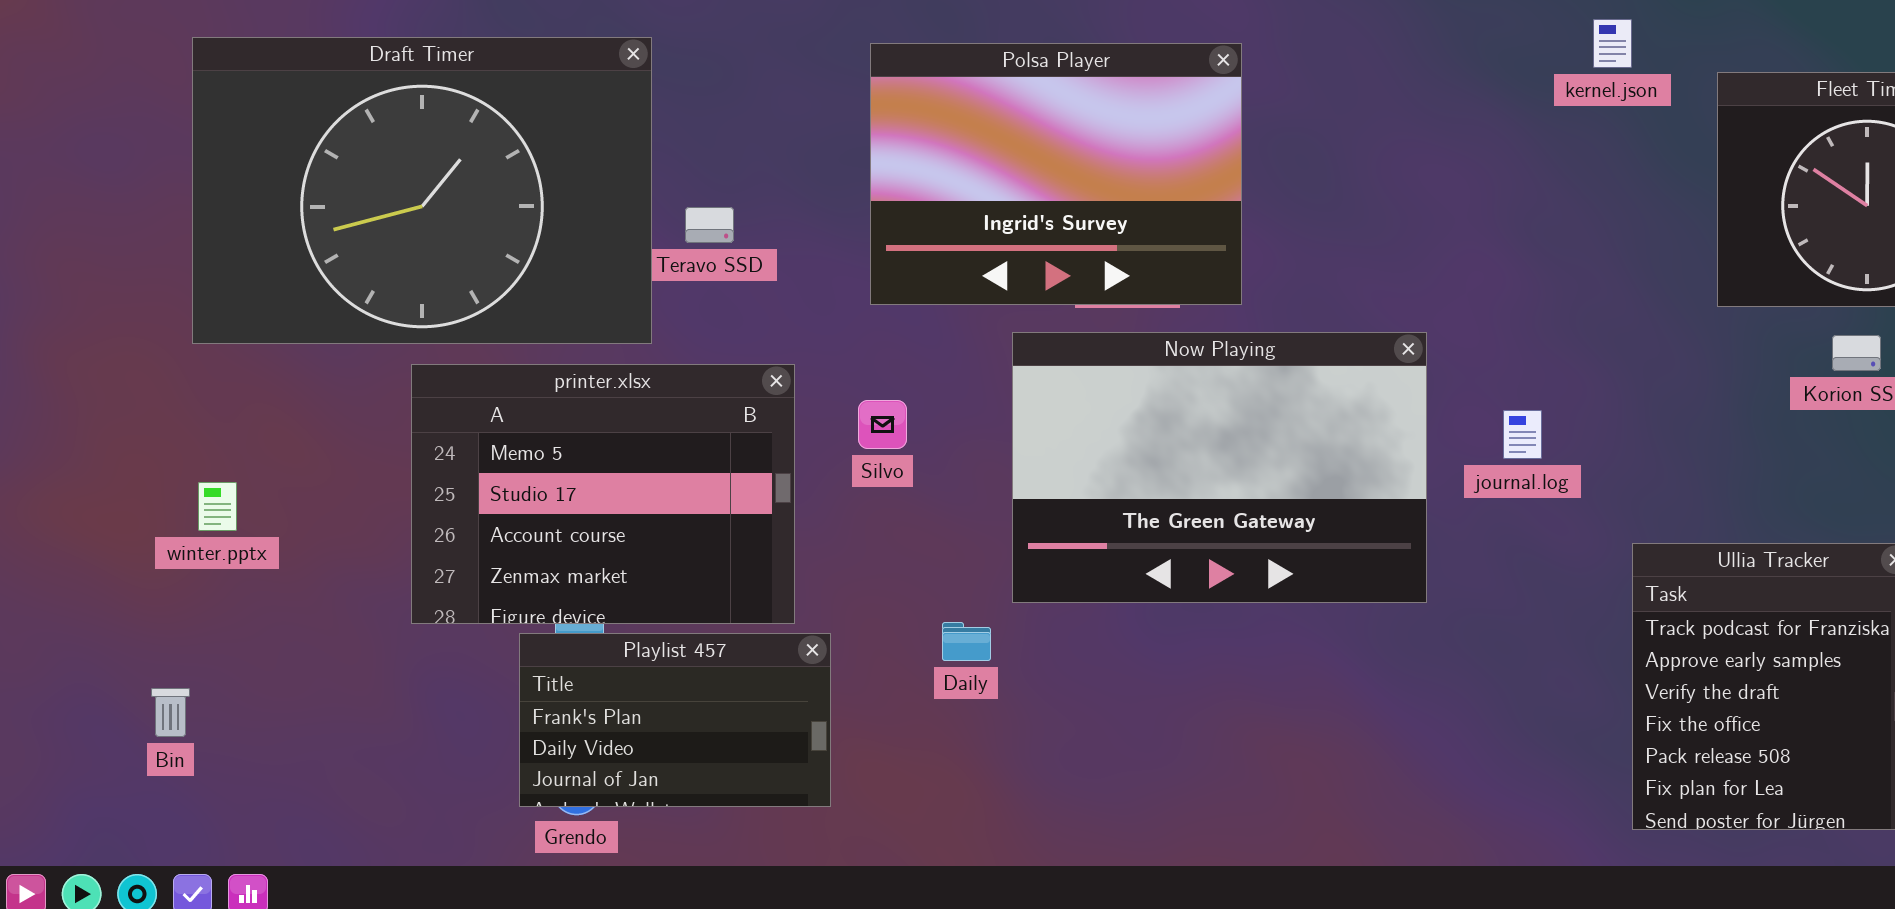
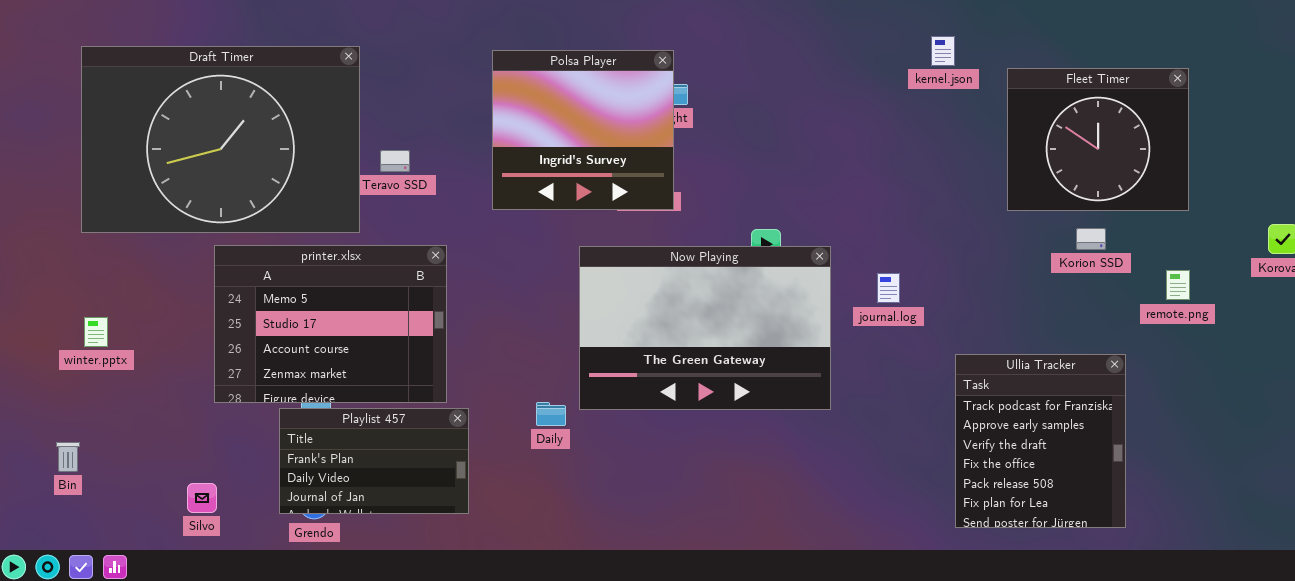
Polsa Player: [870,43,1242,305] -> [492,50,674,210], resized
Now Playing: [1012,332,1427,603] -> [579,246,831,410], moved
Silvo: [858,400,907,449] -> [187,483,217,513], moved

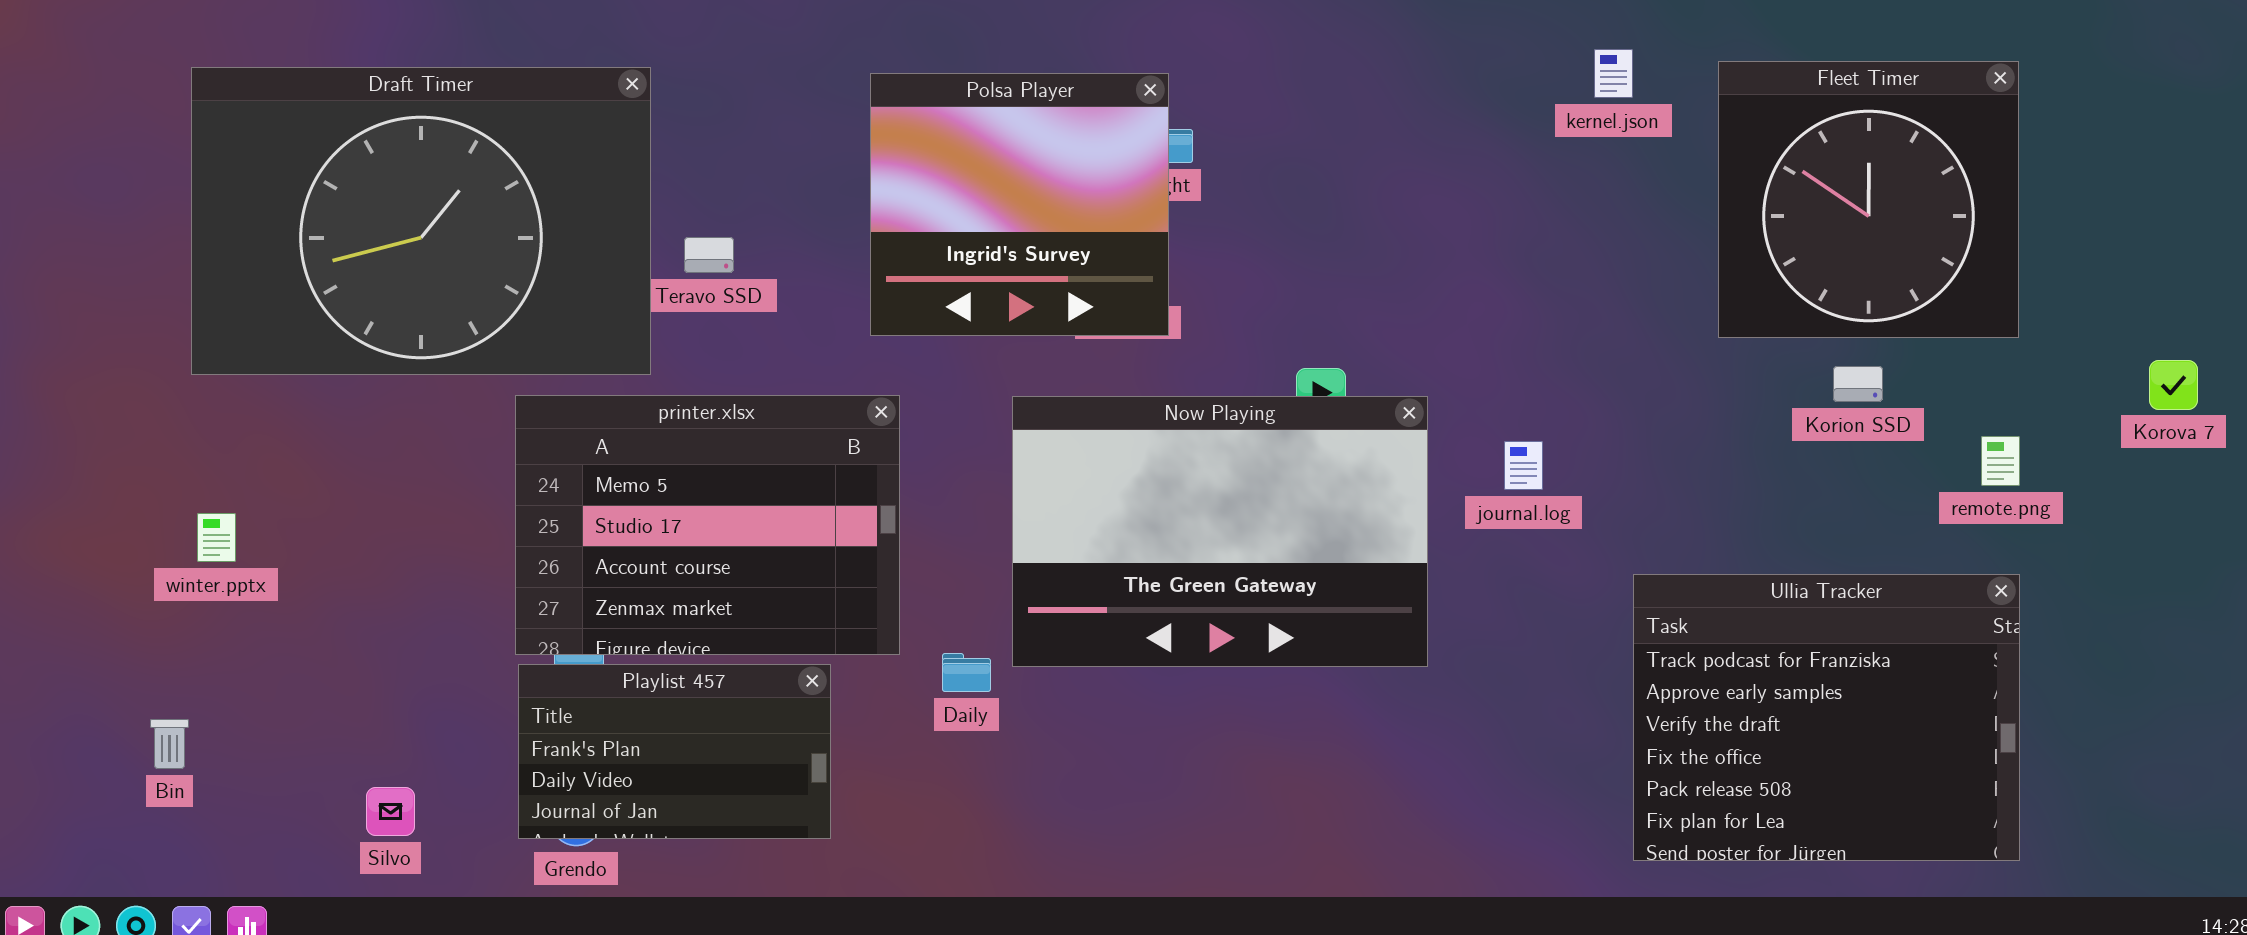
Fleet Timer: [1007,68,1189,211] -> [1718,61,2019,338], resized
printer.xlsx: [214,245,447,403] -> [515,395,900,655], moved
Ullia Tracker: [955,354,1126,528] -> [1633,574,2020,861], resized

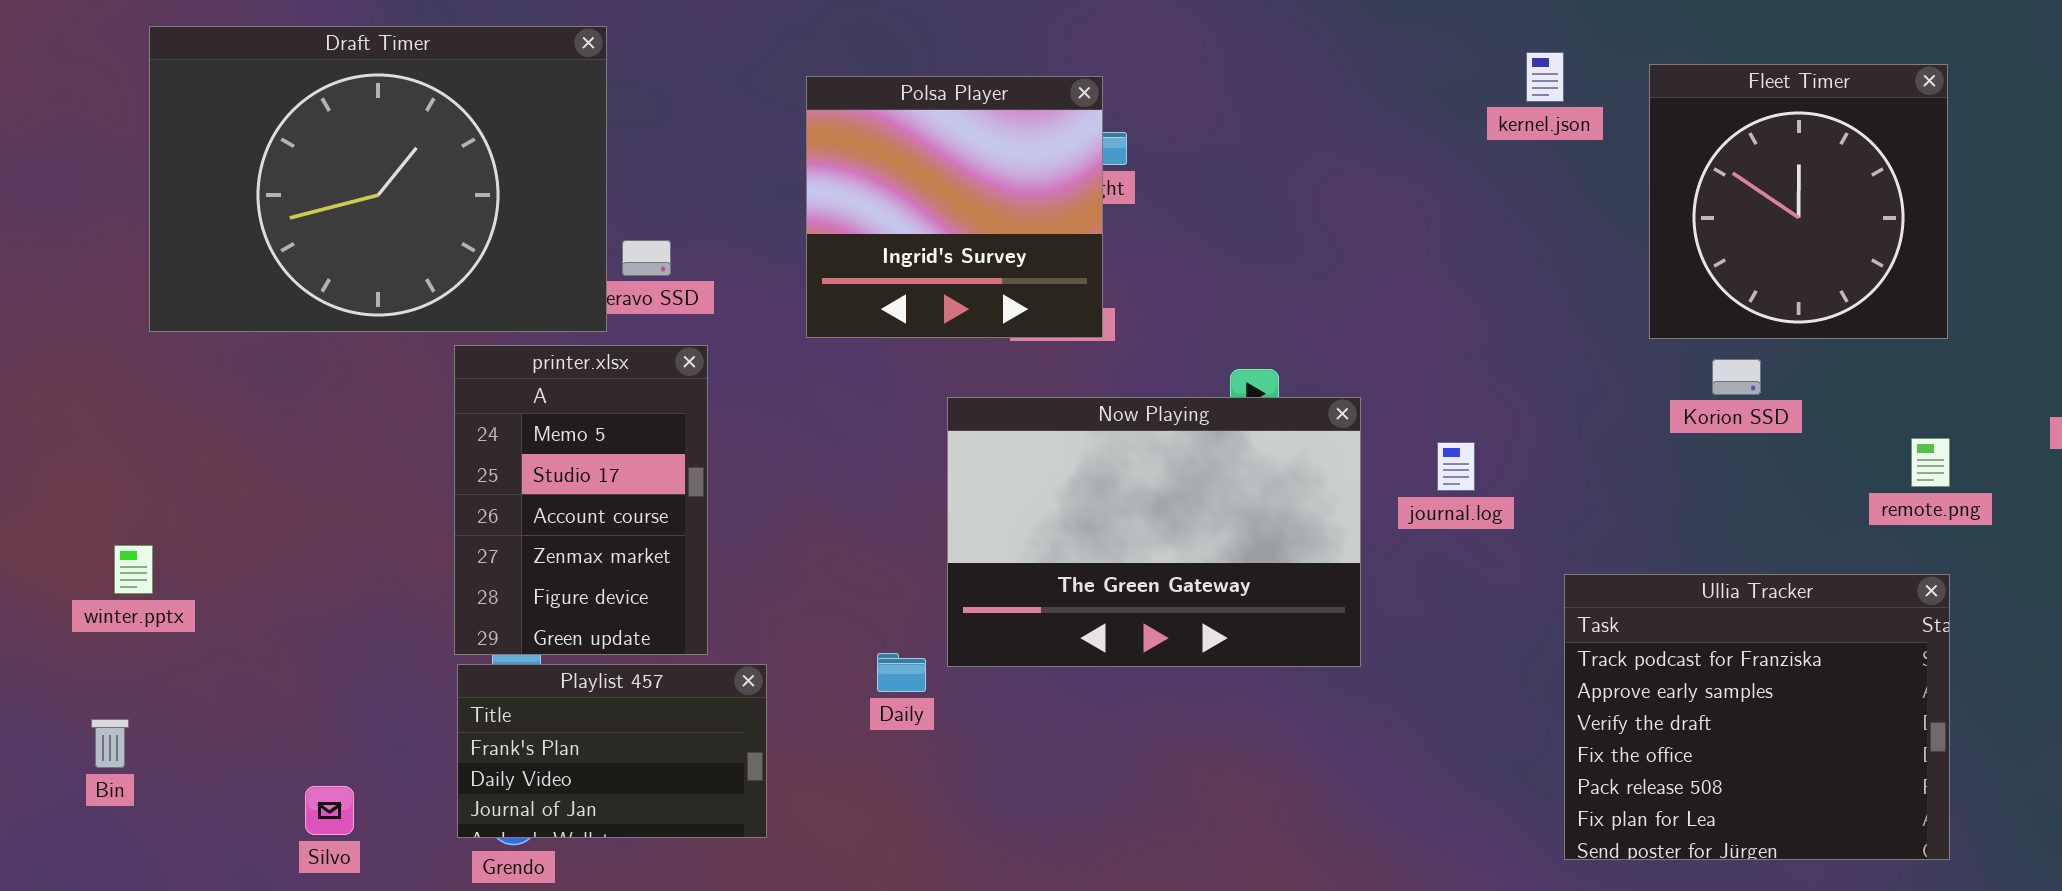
Draft Timer: [191,67,651,375] -> [149,26,607,332], moved
Korion SSD: [1833,366,1883,402] -> [1712,359,1761,395], moved
printer.xlsx: [515,395,900,655] -> [454,345,708,655], resized
winter.pptx: [197,513,236,562] -> [114,545,153,594], moved

